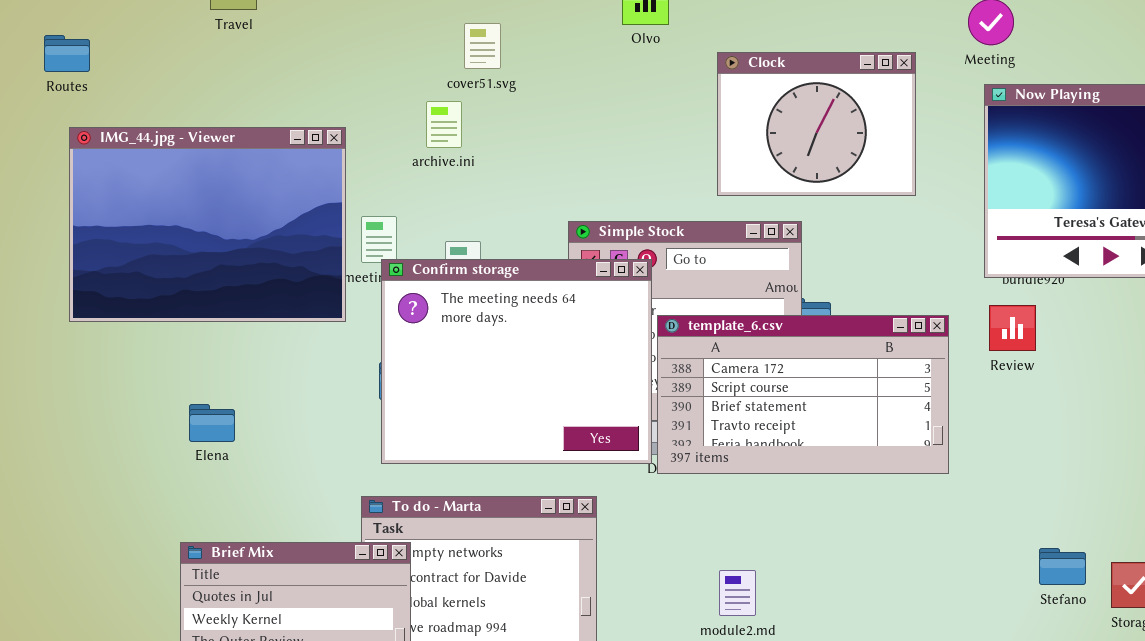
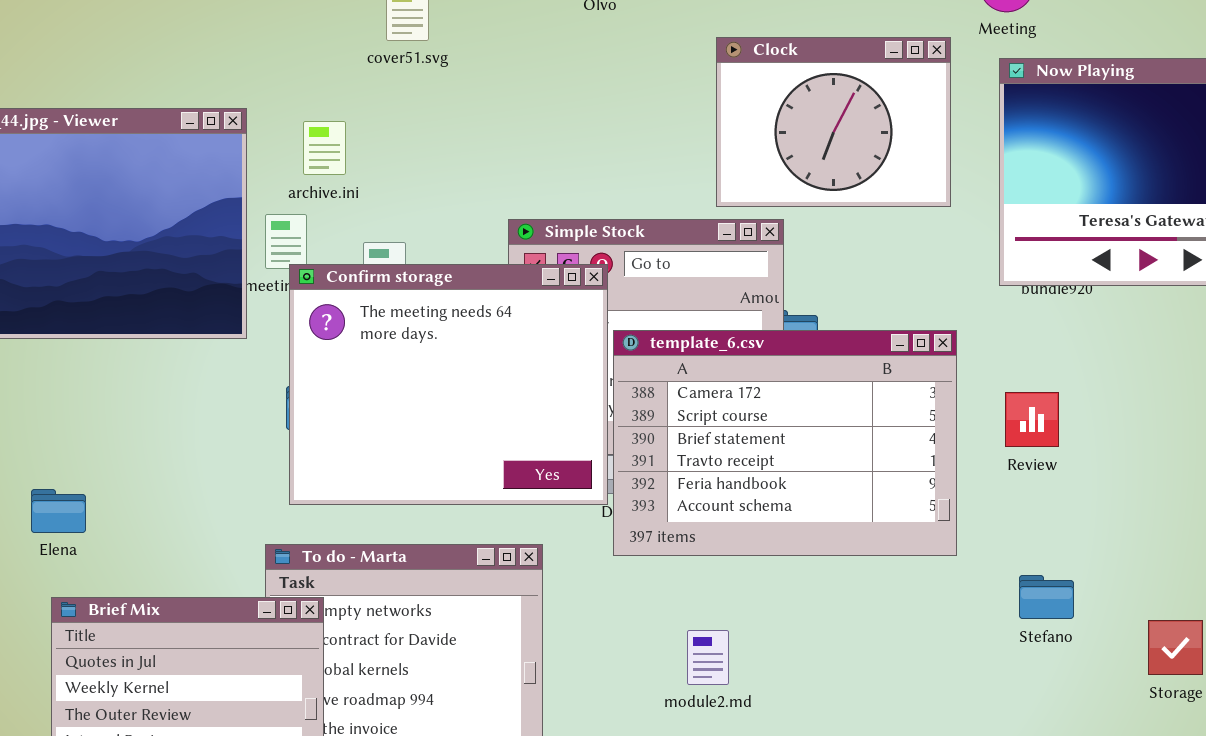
Clock: [717,52,916,196] -> [716,37,951,207], moved
archive.ini: [426,101,462,148] -> [303,121,346,175], moved
Review: [989,305,1036,351] -> [1005,392,1059,447], moved
template_6.csv: [657,315,949,474] -> [613,330,957,556], resized
Elena: [189,404,235,442] -> [31,489,86,533], moved
Stefano: [1039,548,1086,585] -> [1019,575,1074,619], moved

